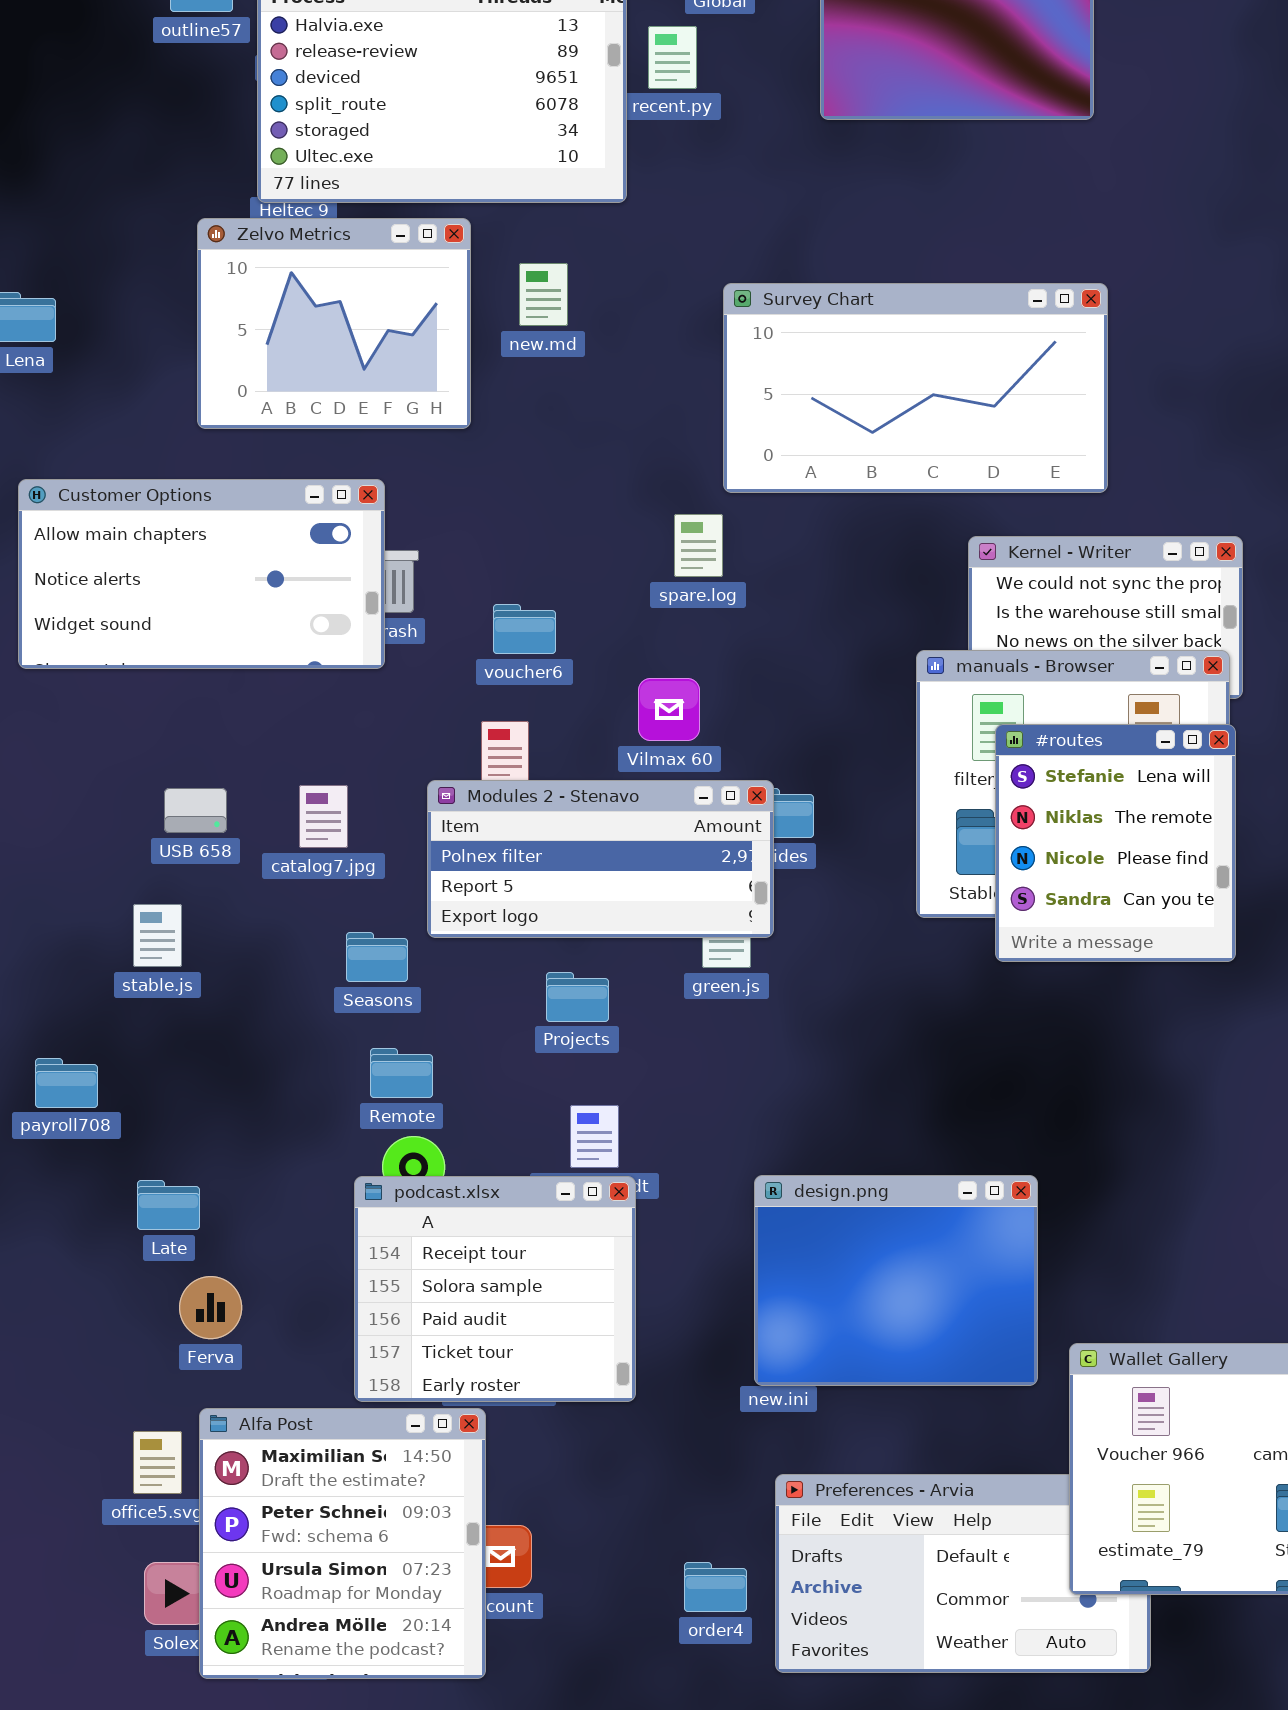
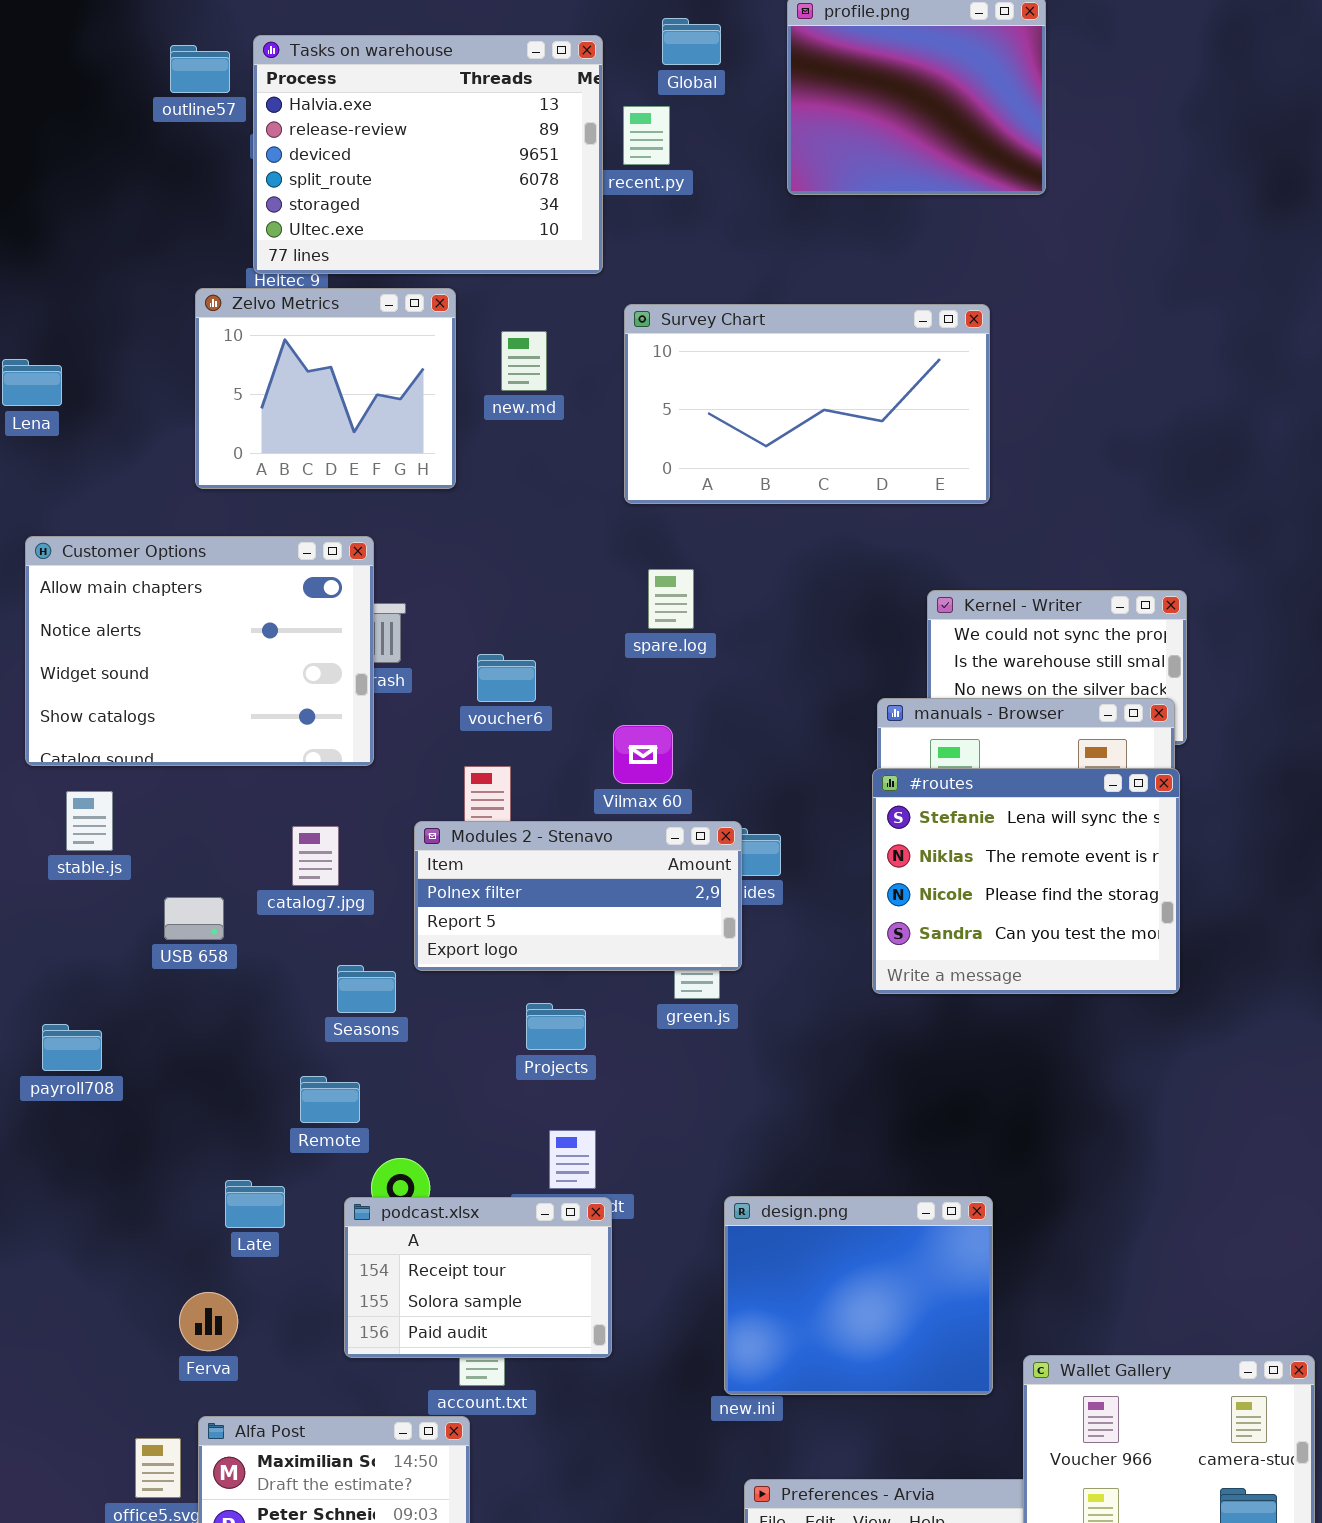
Survey Chart: [723,283,1108,493] -> [624,304,990,504], moved
Customer Options: [18,479,385,669] -> [25,536,374,766], resized
#routes: [995,724,1236,962] -> [872,768,1180,994], resized
USB 658: [164,788,227,833] -> [164,897,224,940], moved
stable.js: [133,904,182,967] -> [66,791,113,851], moved
Remote: [370,1048,433,1098] -> [300,1076,360,1123], moved
payroll708: [35,1058,98,1108] -> [42,1024,102,1071], moved
podcast.xlsx: [354,1176,636,1402] -> [344,1197,612,1358], resized
Late: [137,1180,200,1230] -> [225,1180,285,1228], moved

